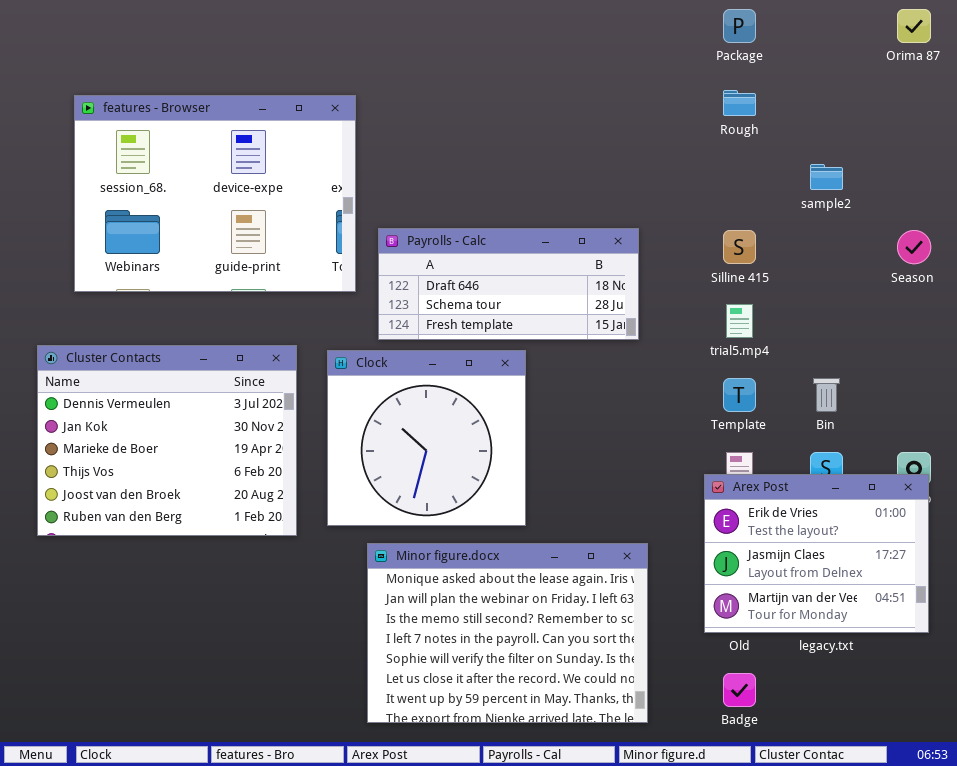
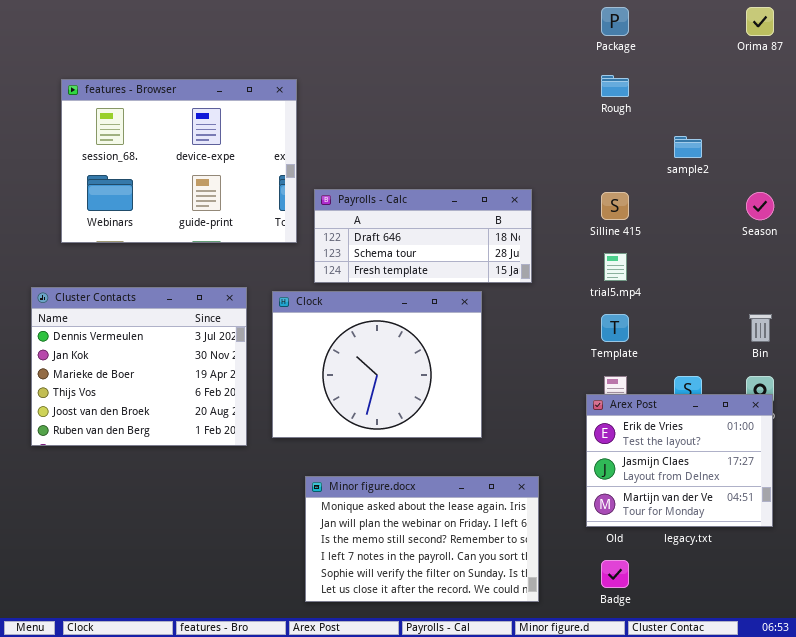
Clock: [327,350,526,526] -> [272,291,482,438], resized
Bin: [813,378,840,412] -> [749,314,772,342], moved
Minor figure.docx: [367,543,648,723] -> [305,476,539,602], resized

